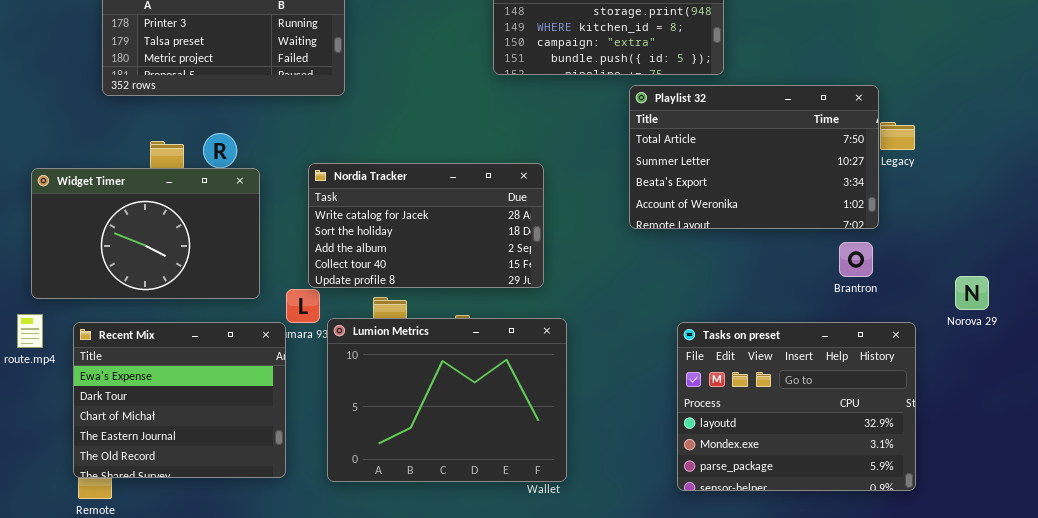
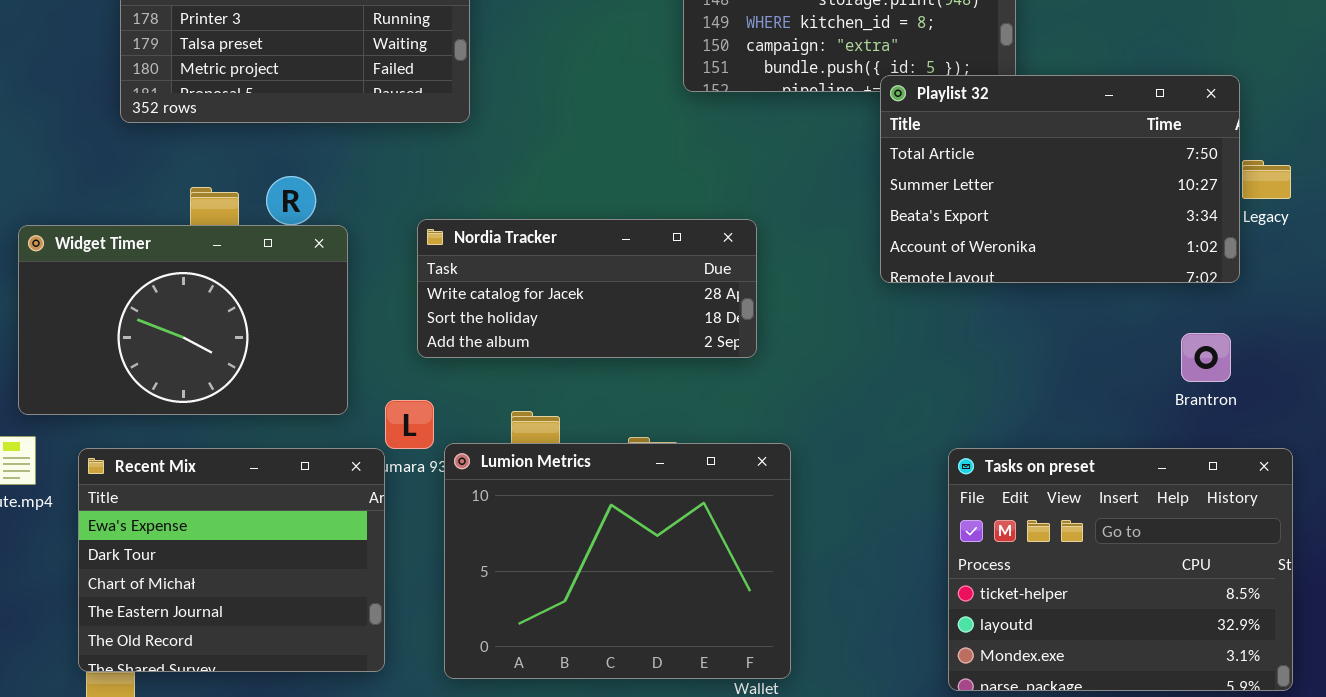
Playlist 32: [629,85,879,229] -> [880,75,1240,283], moved
Nordia Tracker: [308,163,544,288] -> [417,219,757,358], resized
Tasks on preset: [677,322,916,491] -> [948,448,1293,691], scrolled up 1 row

